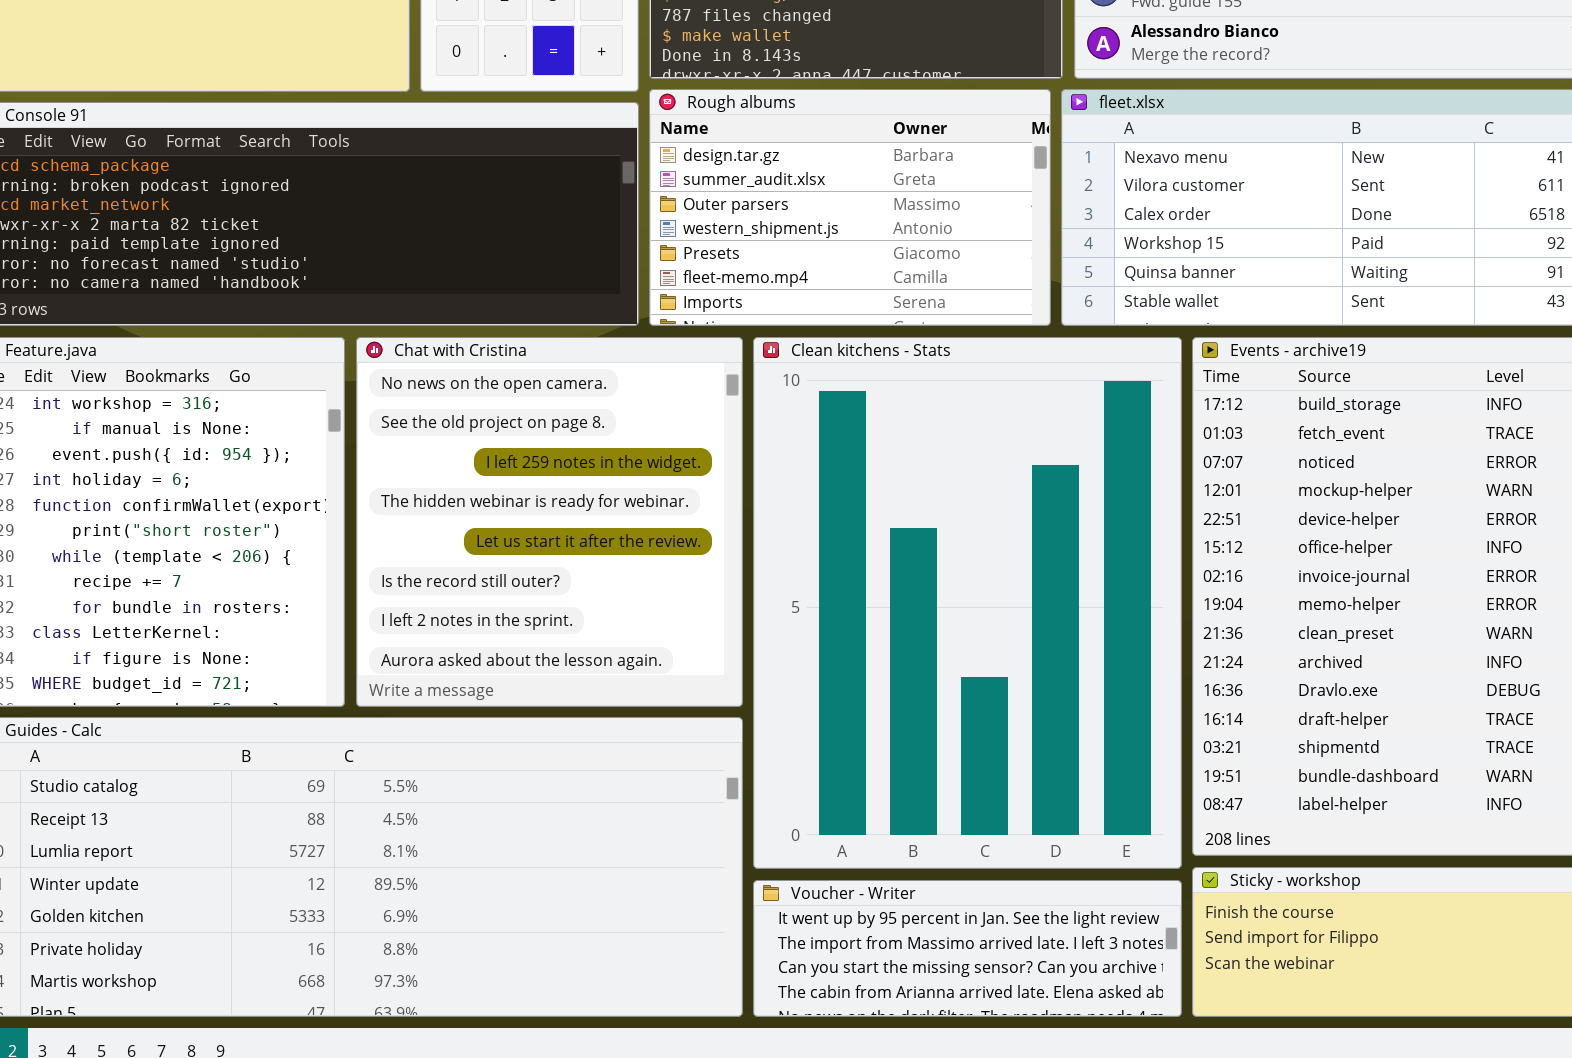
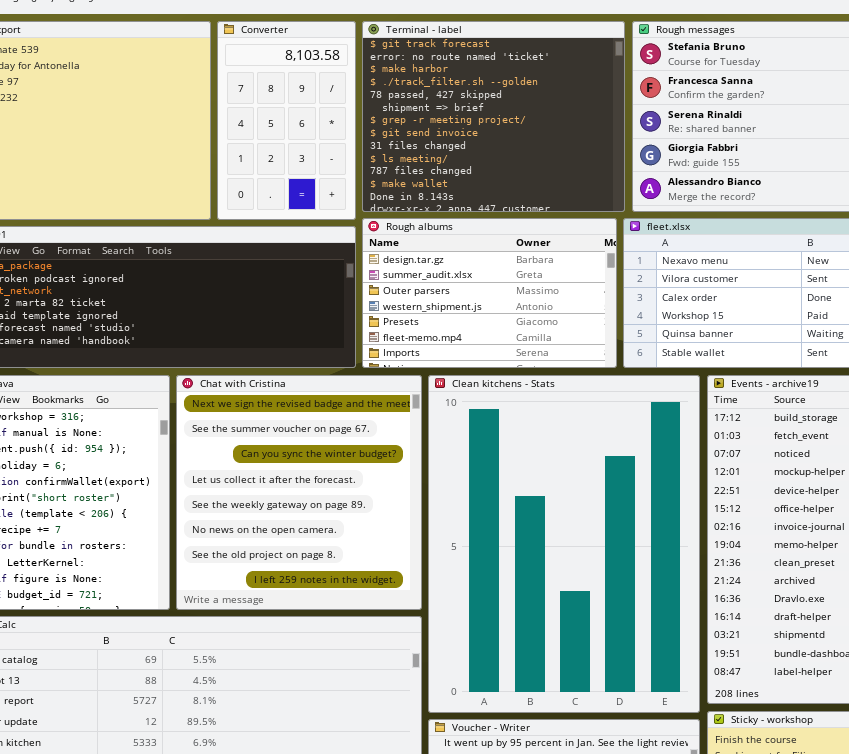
Chat with Cristina: [356,337,743,707] -> [176,375,422,610], scrolled up 5 rows

